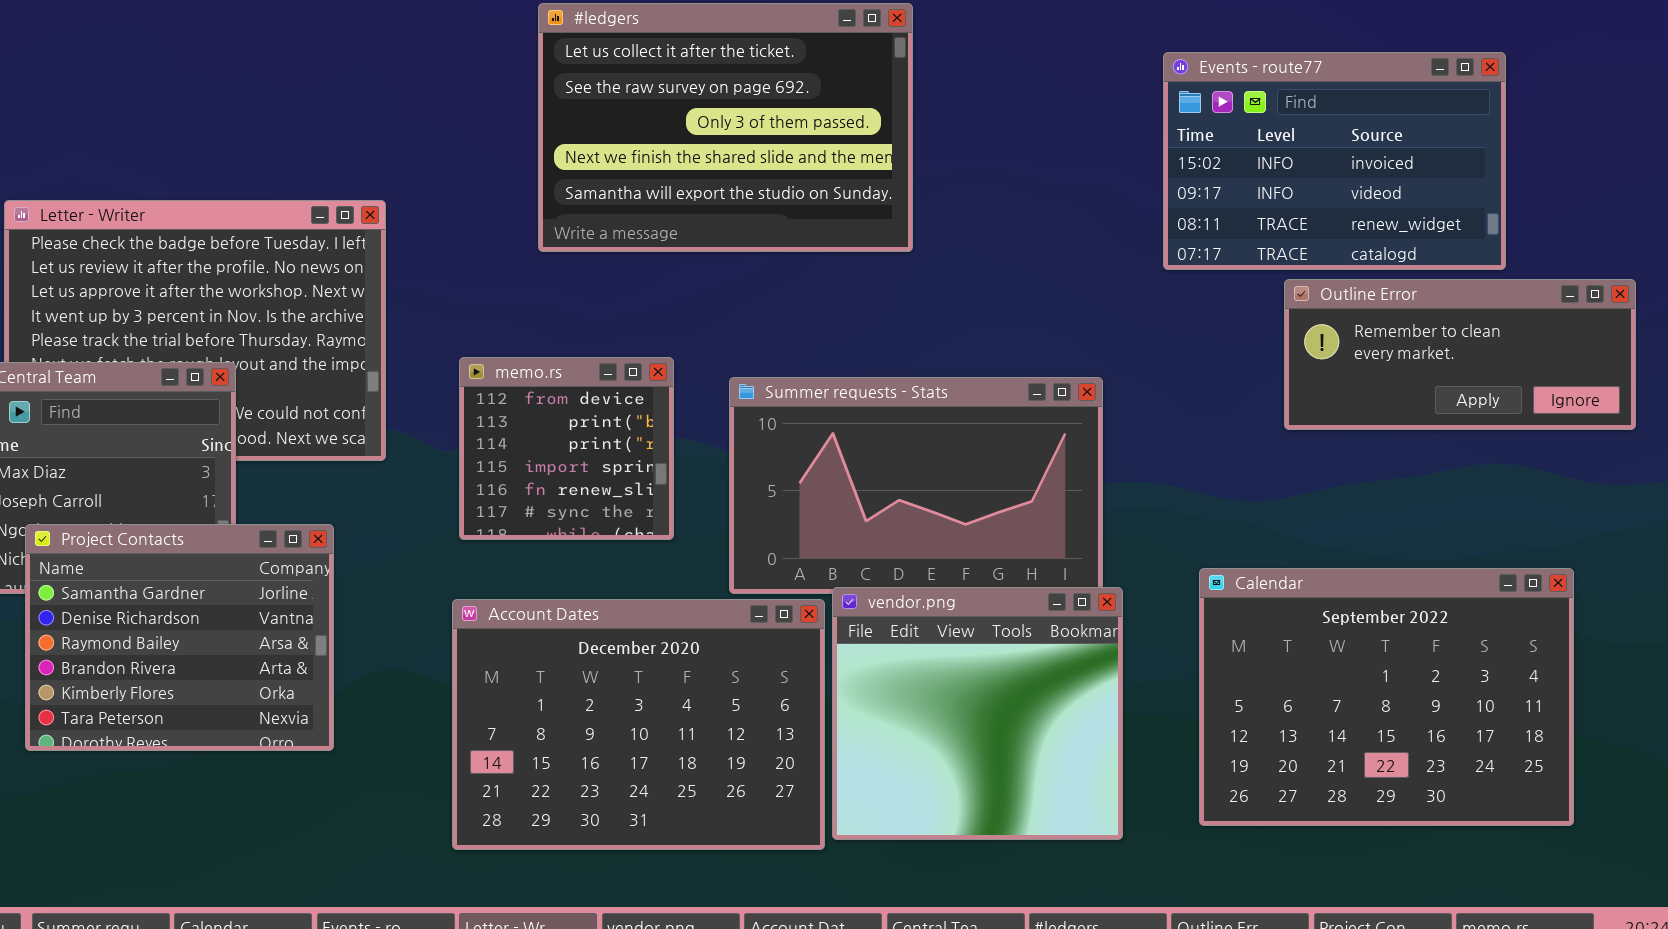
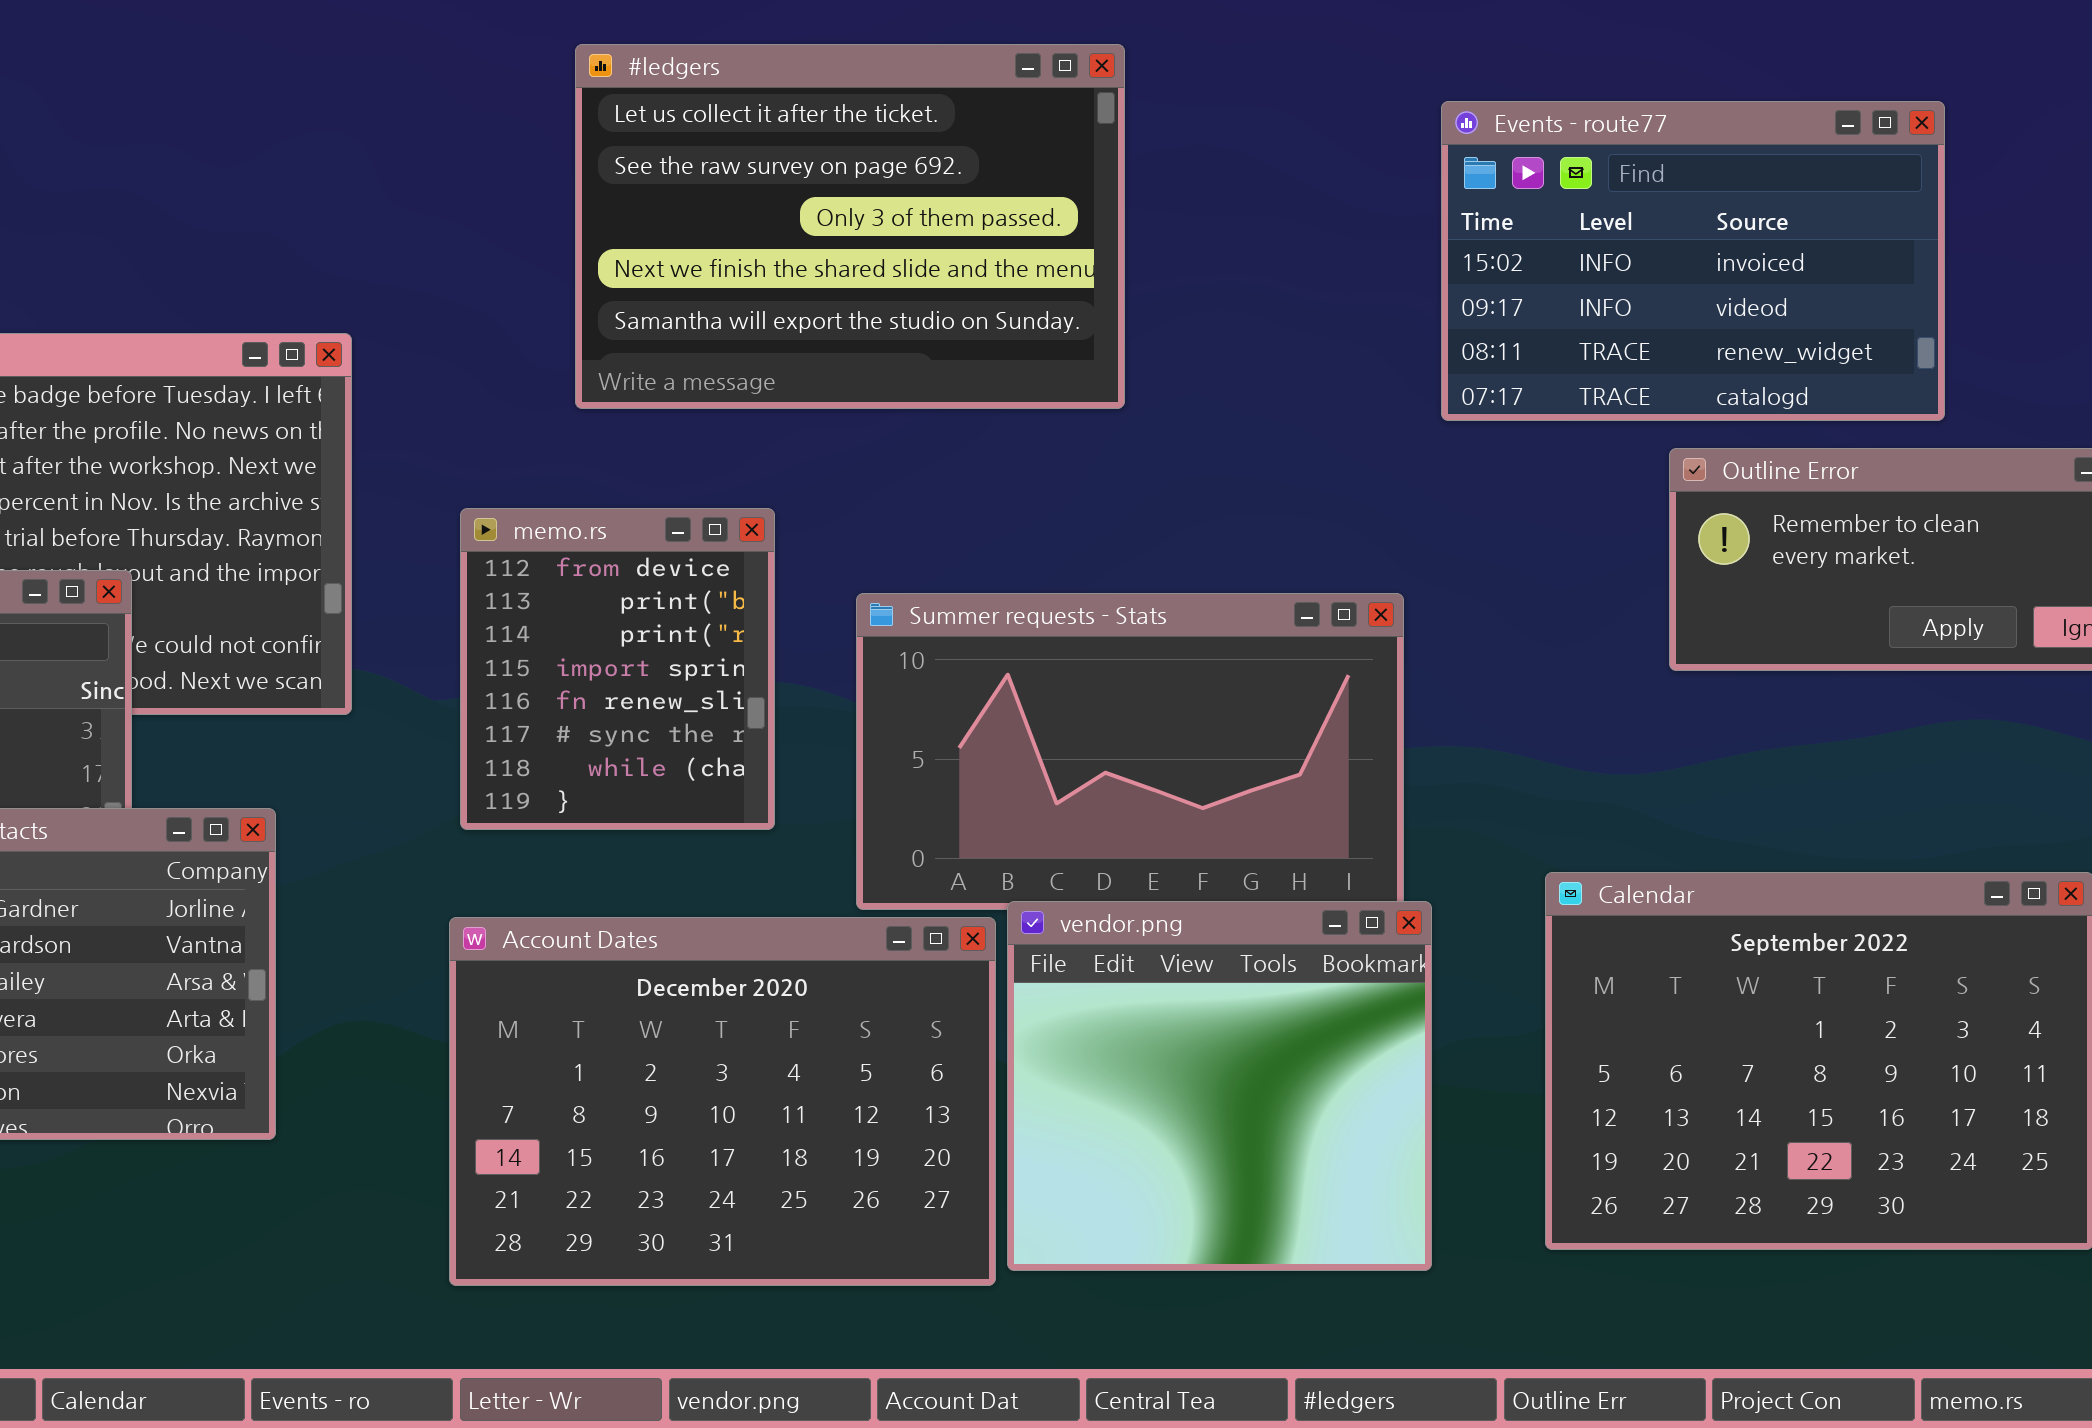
Events - route77: [1163,52,1506,270] -> [1441,101,1945,421], moved
memo.rs: [459,357,674,540] -> [460,508,775,830], resized

